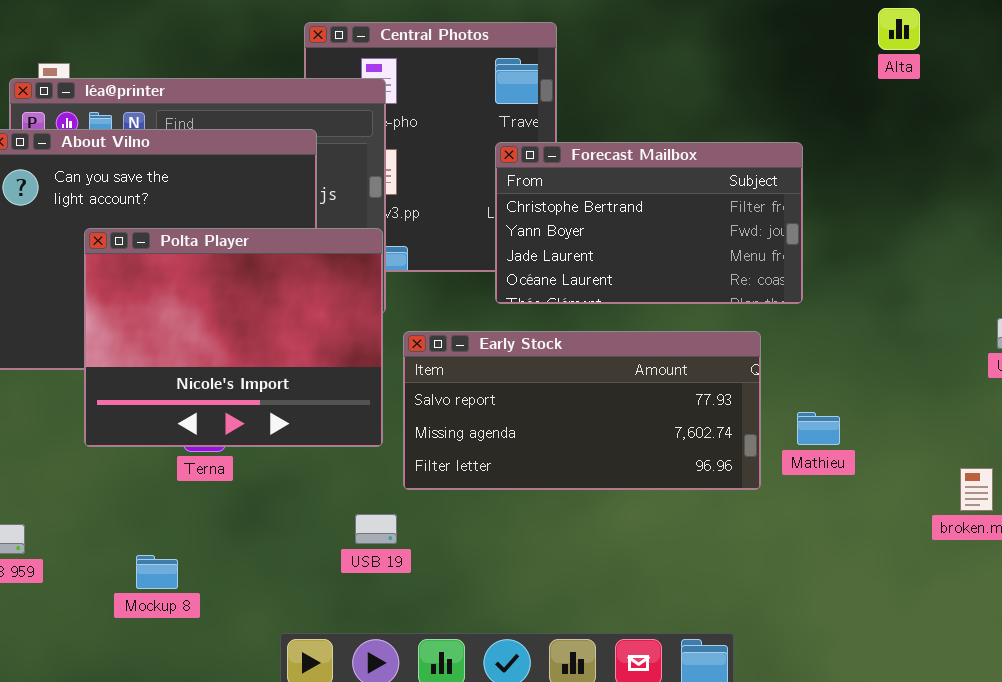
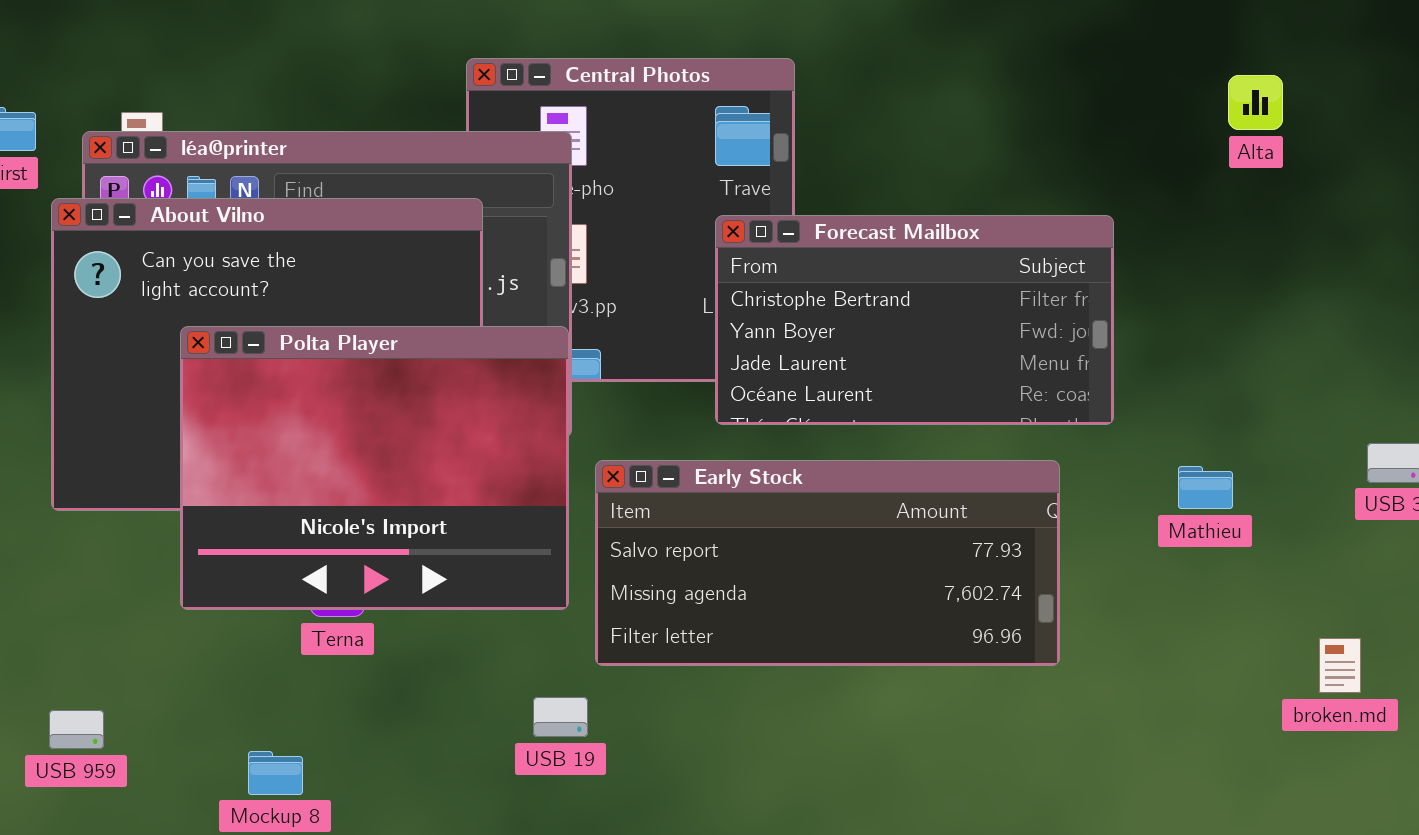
Alta: [878,8,920,50] -> [1228,75,1283,130], moved
Mathieu: [797,412,840,445] -> [1178,466,1233,509], moved

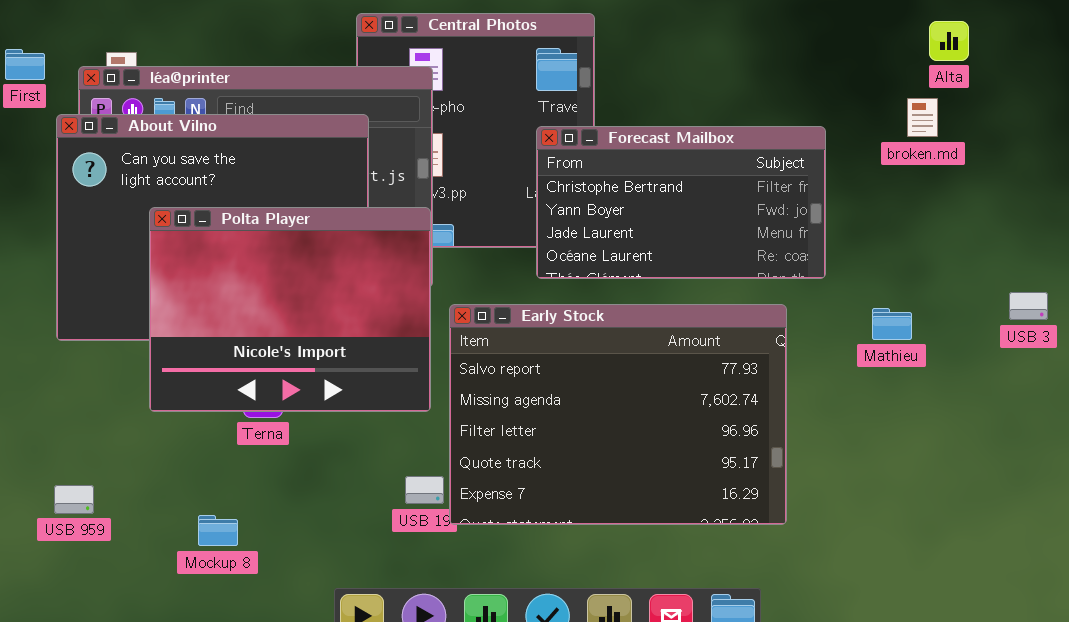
Alta: [1228,75,1283,130] -> [929,21,969,61], moved
Early Stock: [595,460,1060,666] -> [449,304,787,525], resized
broken.md: [1319,638,1361,693] -> [907,98,938,137], moved

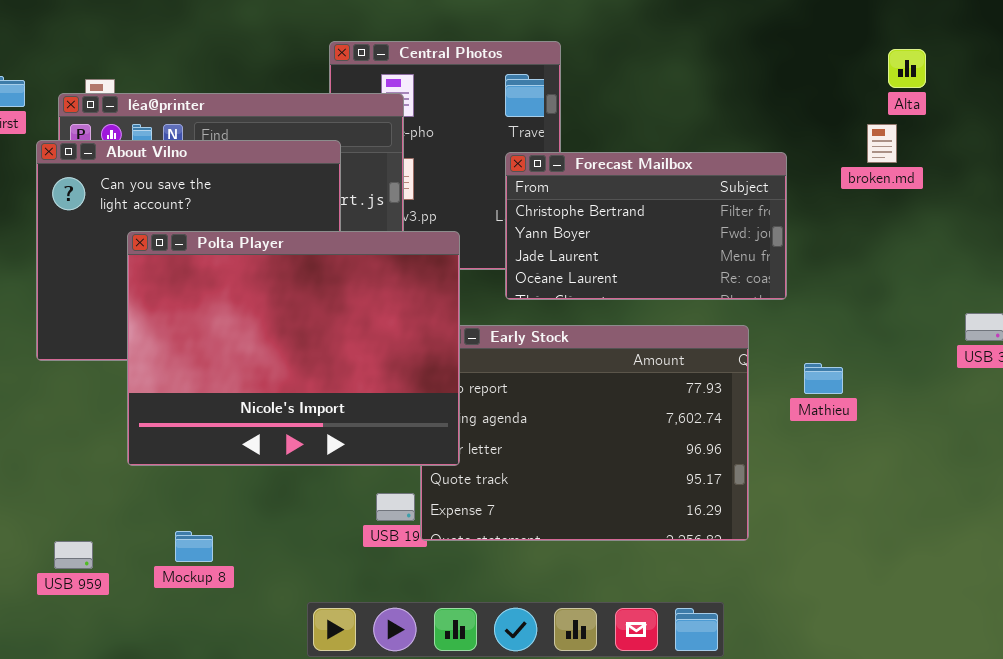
Polta Player: [149,207,431,412] -> [127,231,460,466], resized
Mathieu: [872,308,912,340] -> [804,363,843,394], moved
USB 959: [54,485,94,514] -> [54,541,93,569], moved

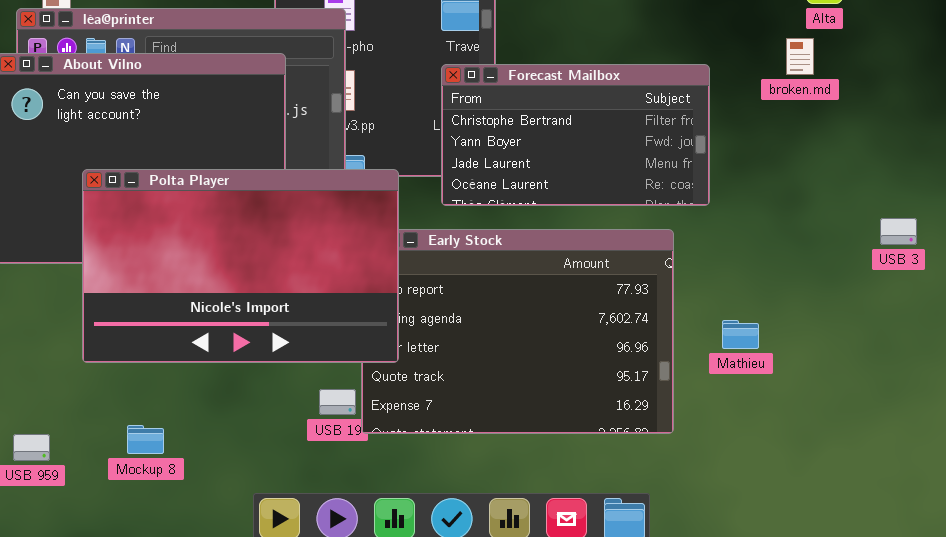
Polta Player: [127,231,460,466] -> [82,169,399,363], resized
Mathieu: [804,363,843,394] -> [722,320,759,349], moved

